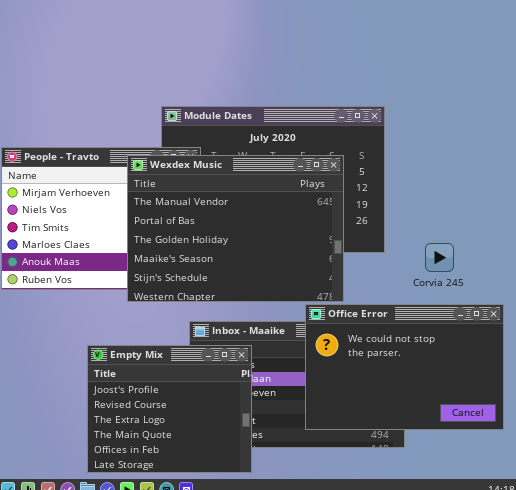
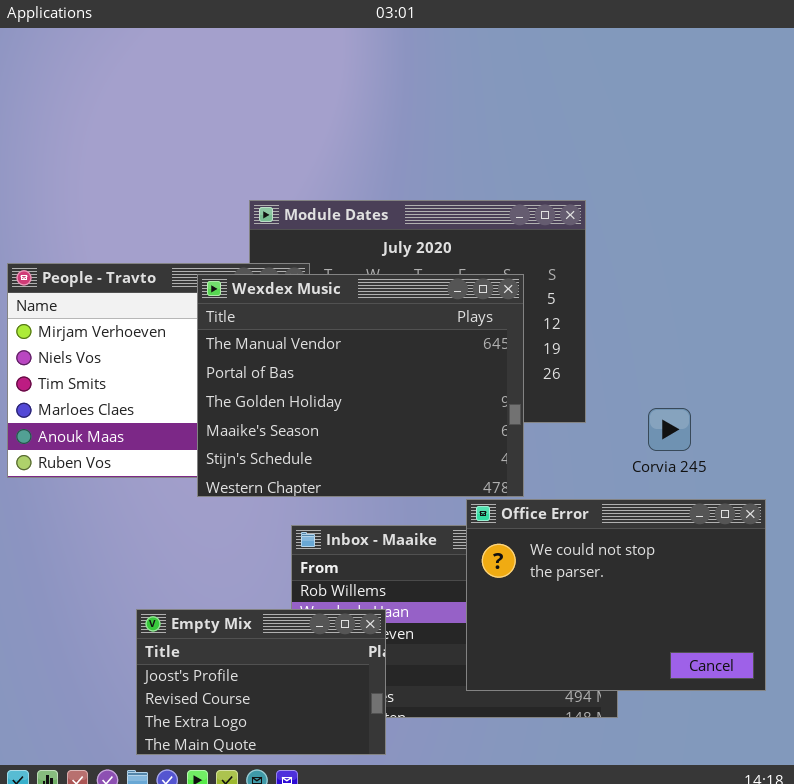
Empty Mix: [87,345,252,473] -> [136,609,386,755], resized

